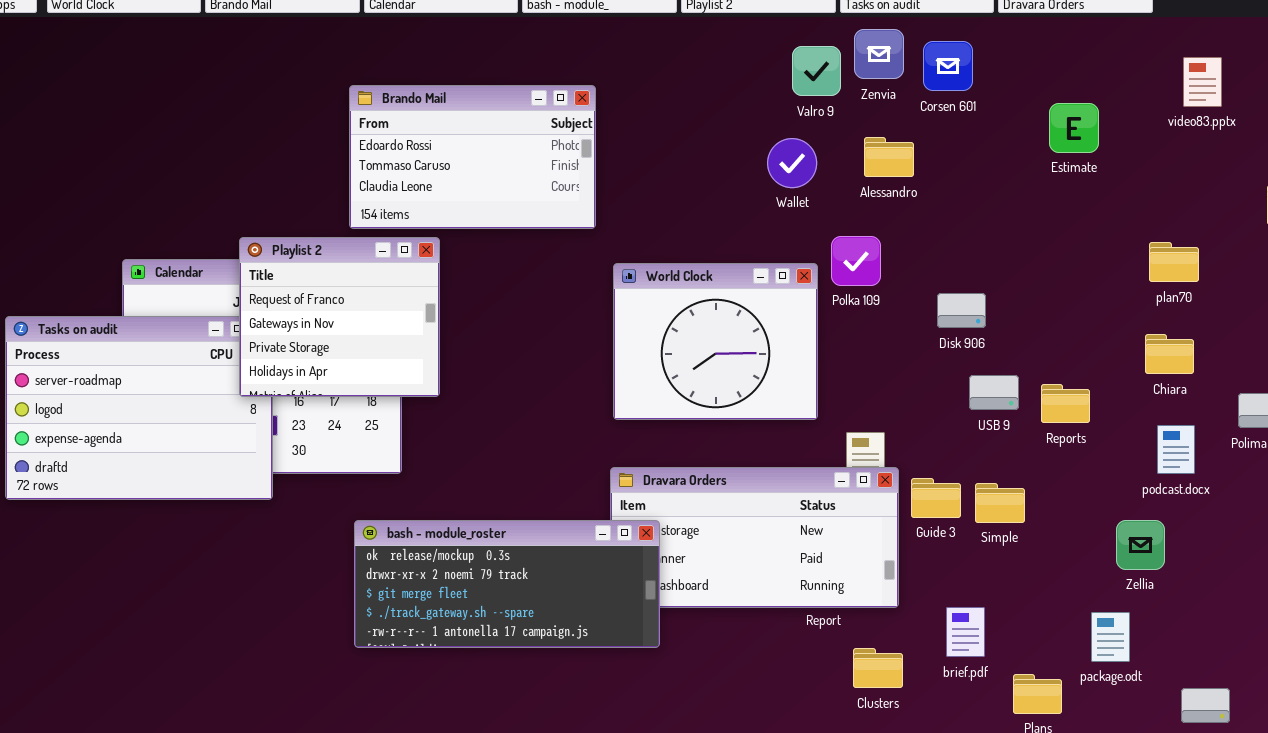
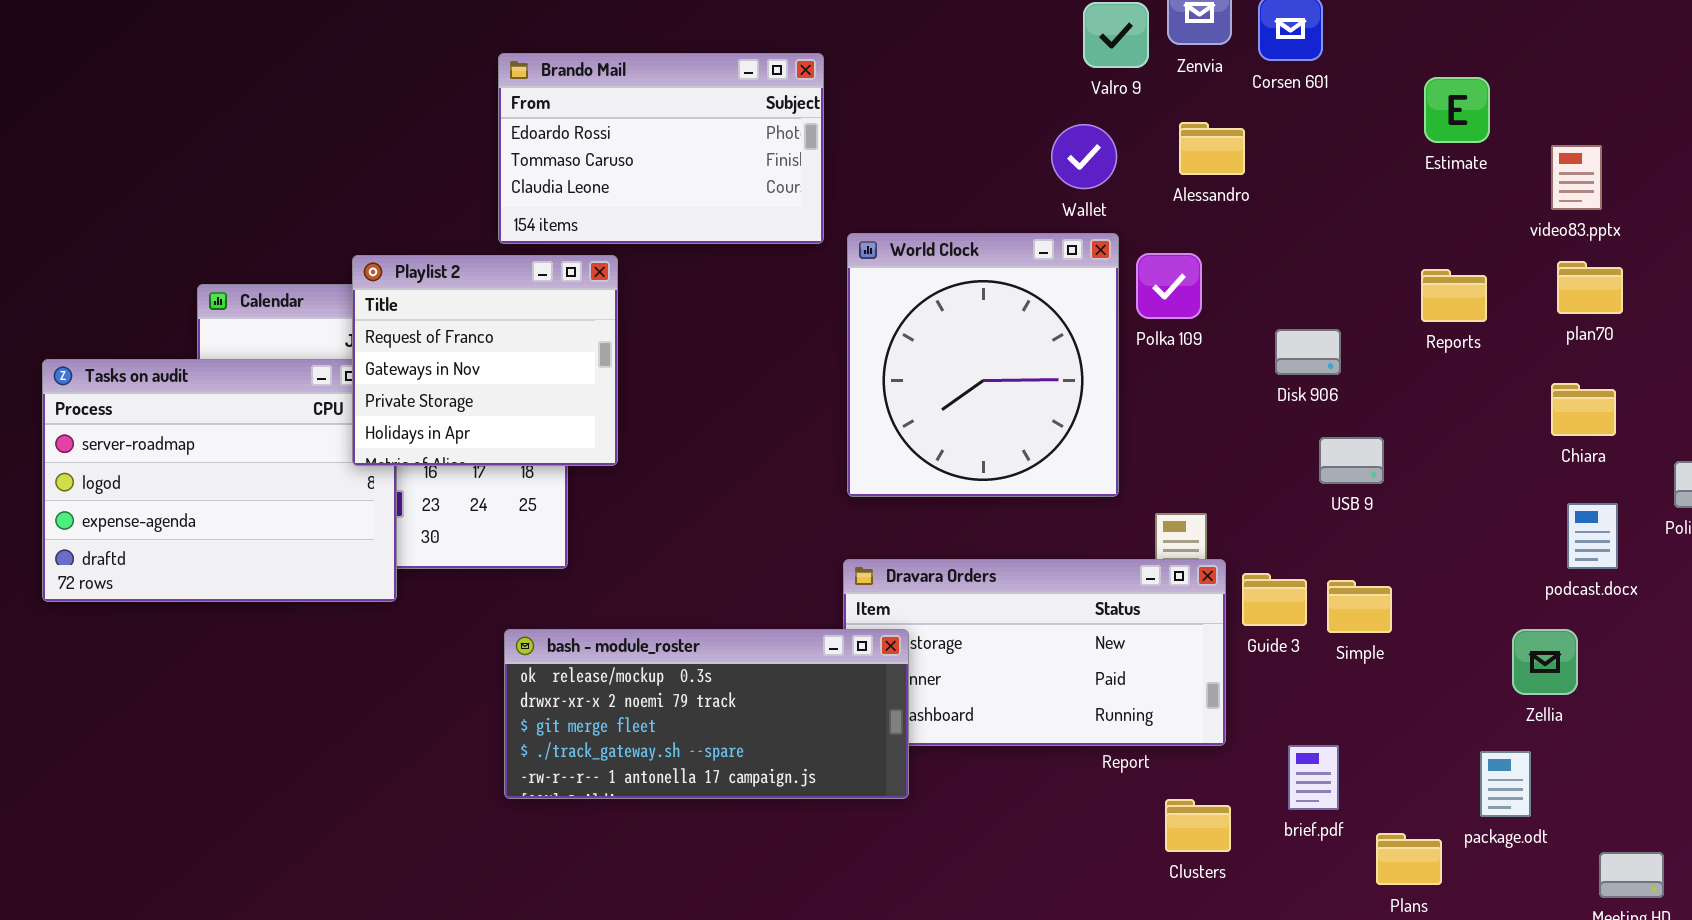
video83.pptx: [1183,57,1222,107] -> [1551,145,1602,210], moved
World Clock: [613,263,818,420] -> [847,233,1119,497], resized
Reports: [1041,384,1090,423] -> [1421,269,1487,322], moved

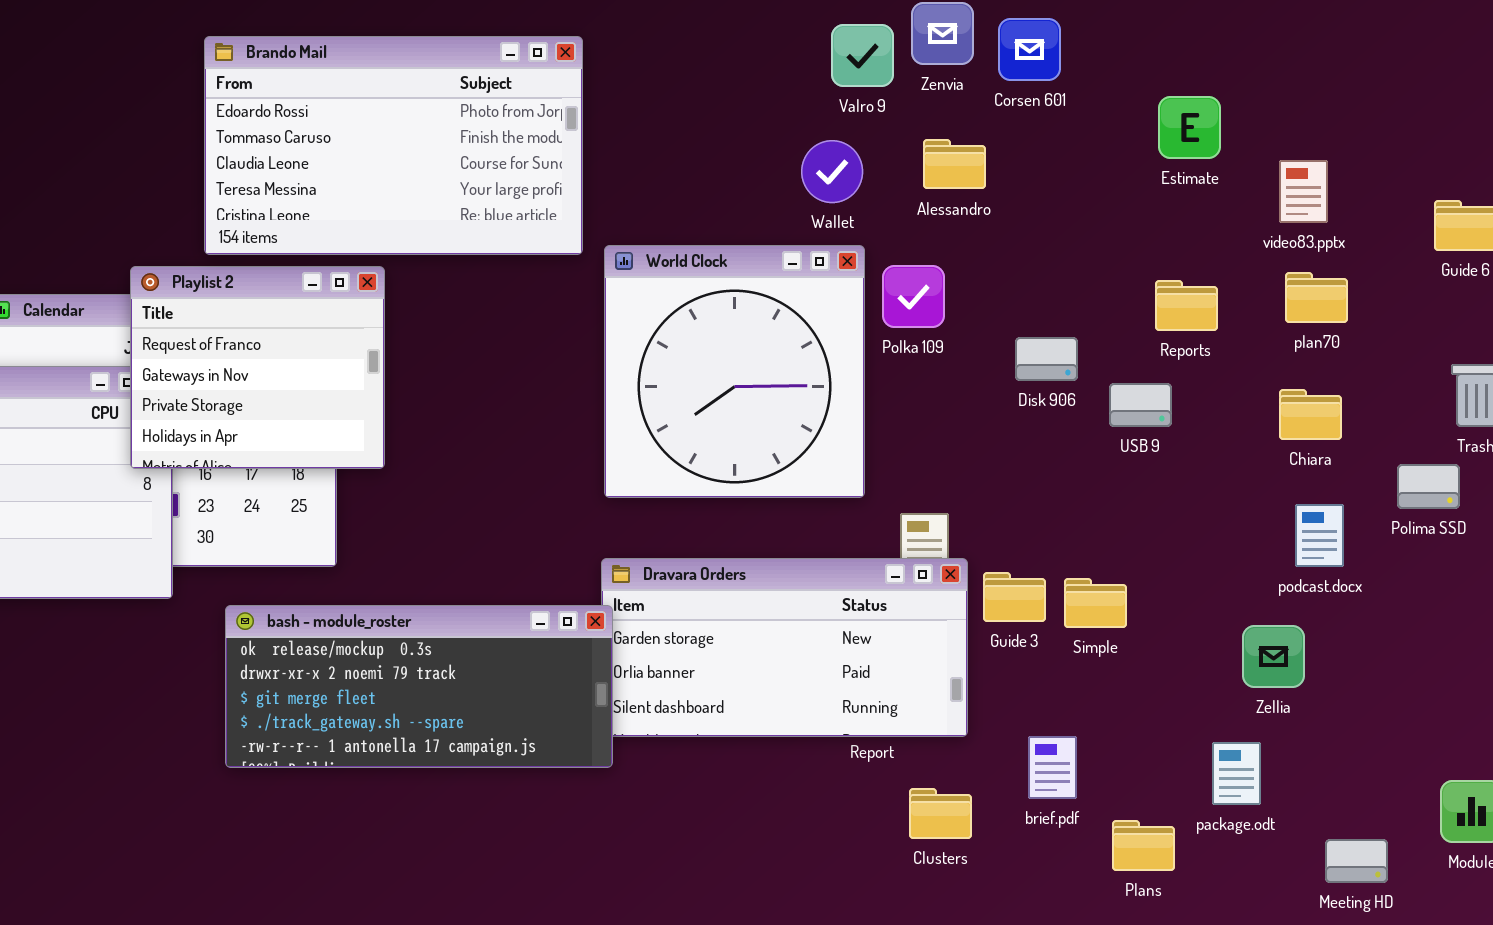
Brando Mail: [498,53,824,244] -> [204,36,583,255], resized
USB 9: [1319,437,1384,484] -> [1109,383,1172,427], moved
bash - module_roster: [504,629,909,799] -> [225,605,613,768], moved

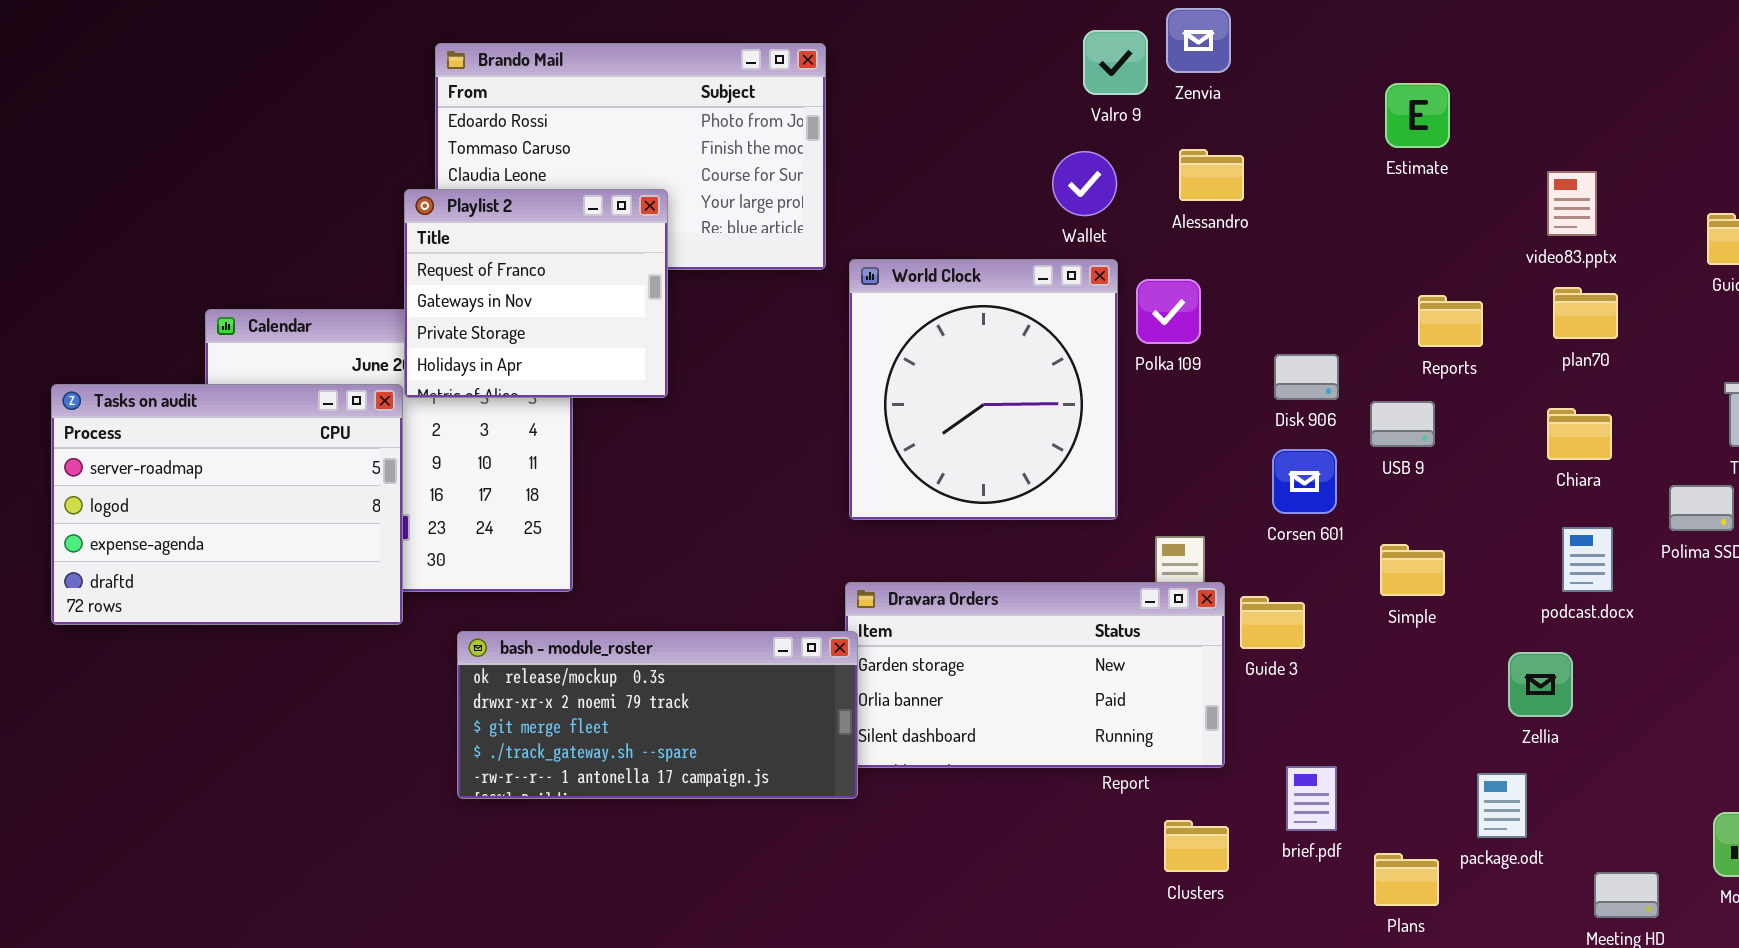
Corsen 601: [998,18,1061,81] -> [1272,449,1337,514], moved
Estimate: [1158,96,1221,159] -> [1385,83,1450,148], moved
Playlist 2: [130,266,385,469] -> [404,189,668,398], moved
Simple: [1064,578,1127,628] -> [1380,544,1445,596], moved

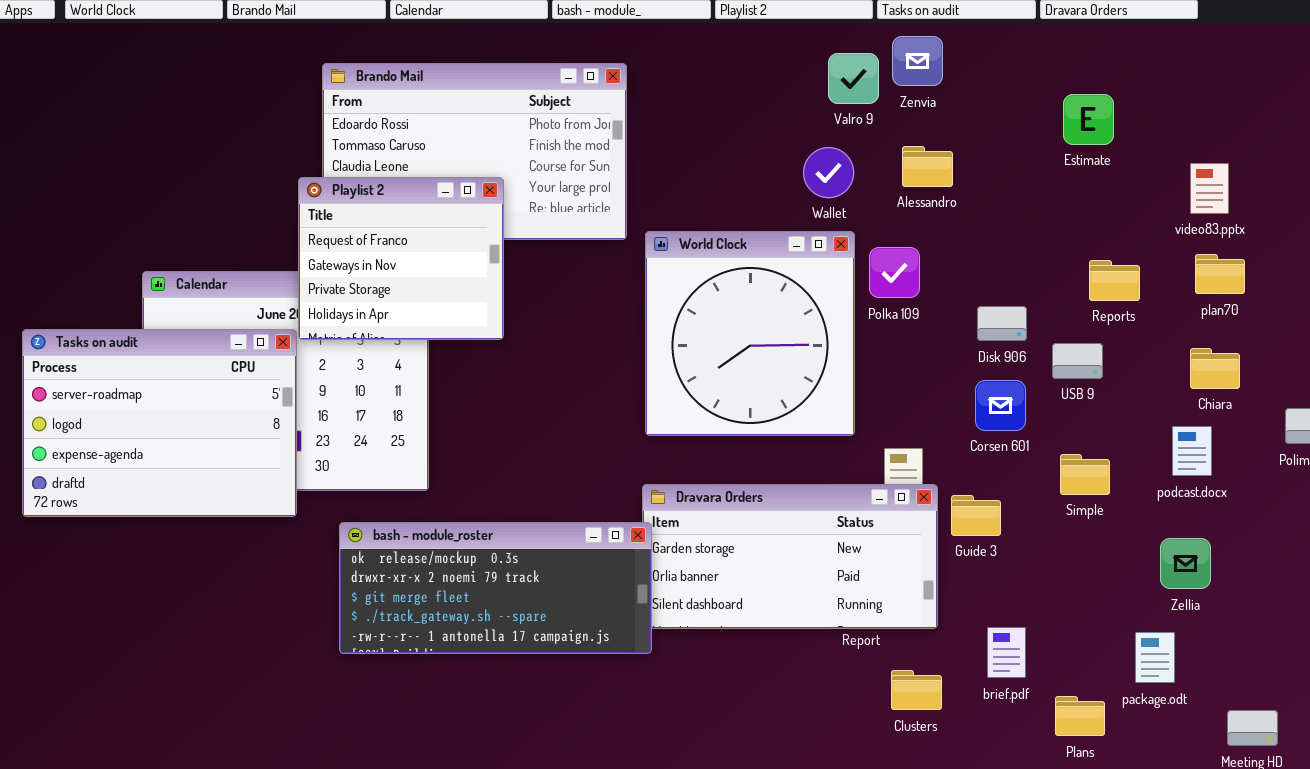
podcast.docx: [1562,527,1613,592] -> [1172,426,1212,476], moved

